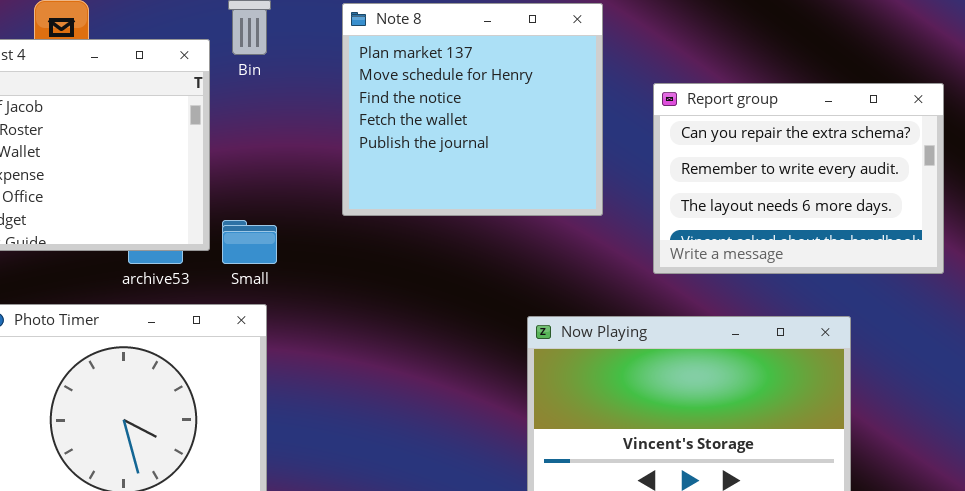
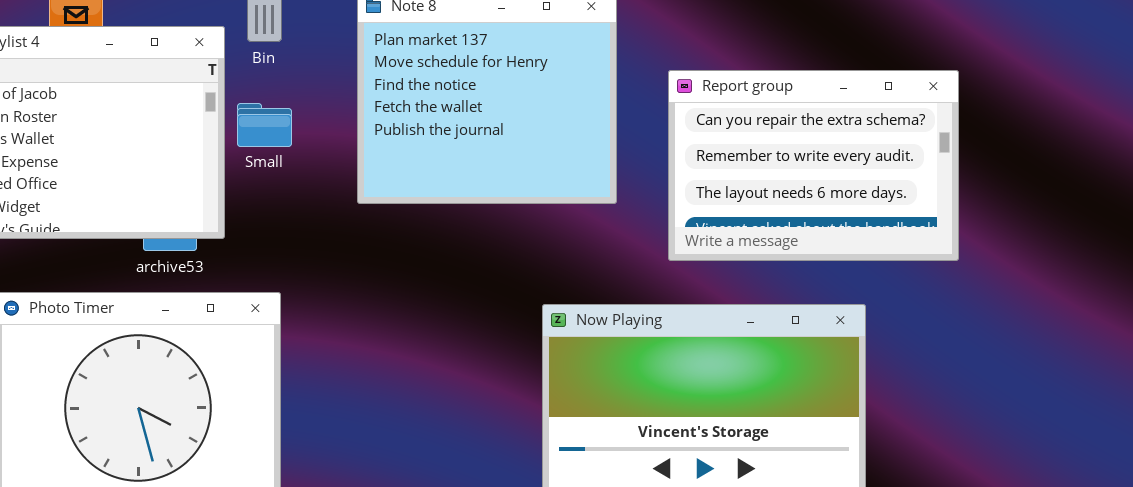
Small: [222,220,277,264] -> [237,103,292,147], moved

